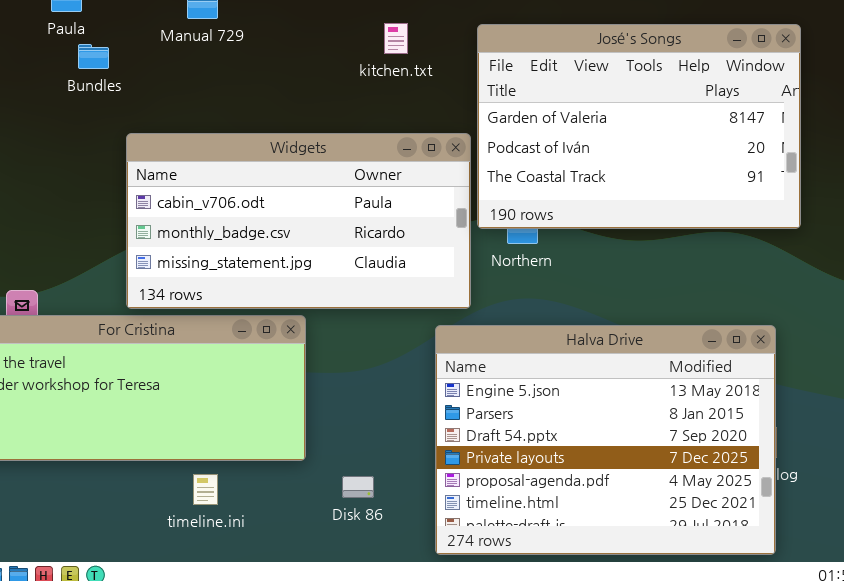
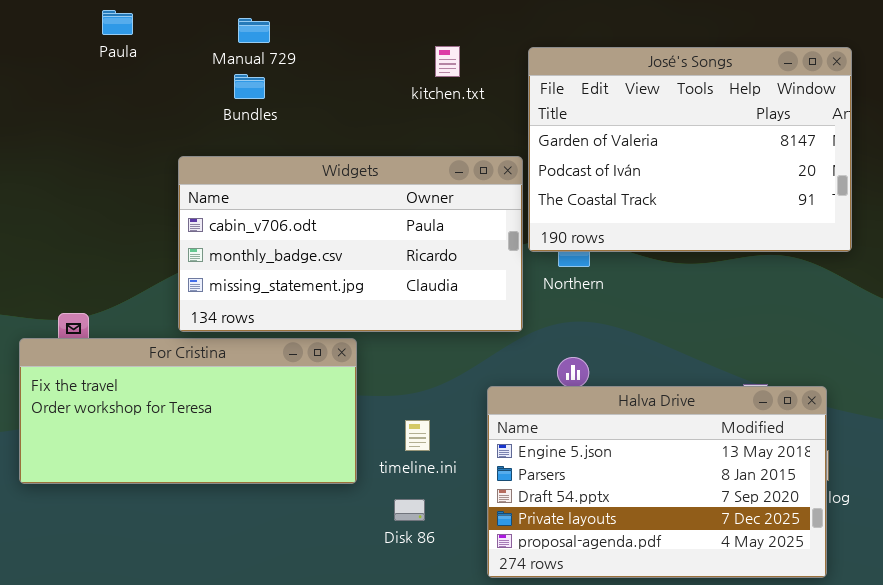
Bundles: [78,44,109,69] -> [234,74,265,99], moved
Halva Drive: [435,325,776,555] -> [487,386,827,578], resized
timeline.ini: [193,474,218,505] -> [405,420,430,451], moved

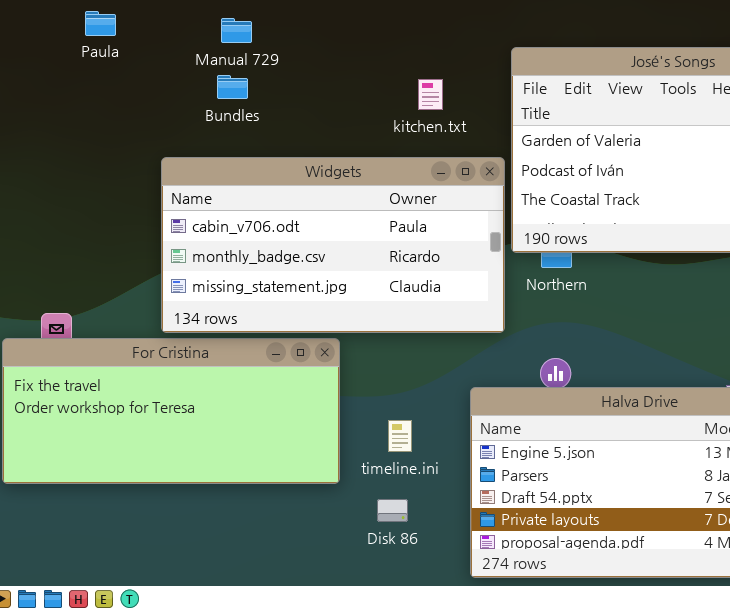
kitchen.txt: [435,46,460,77] -> [418,79,443,110], moved

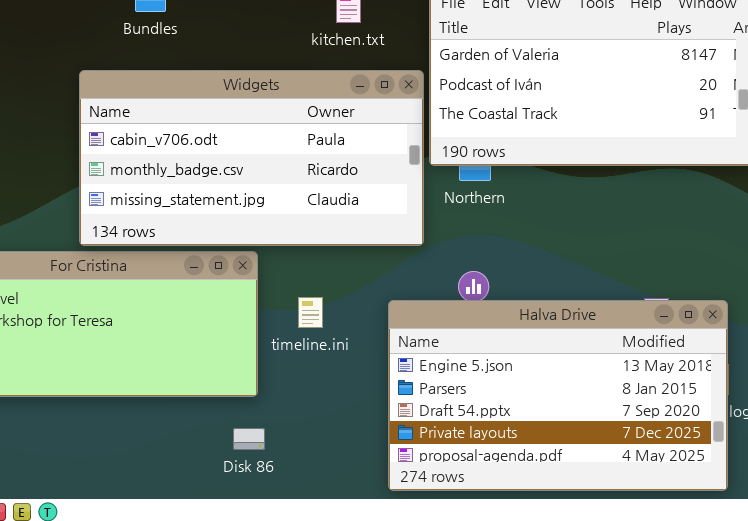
timeline.ini: [388,420,412,452] -> [298,297,323,328], moved
Disk 86: [377,499,408,522] -> [233,428,265,450], moved

